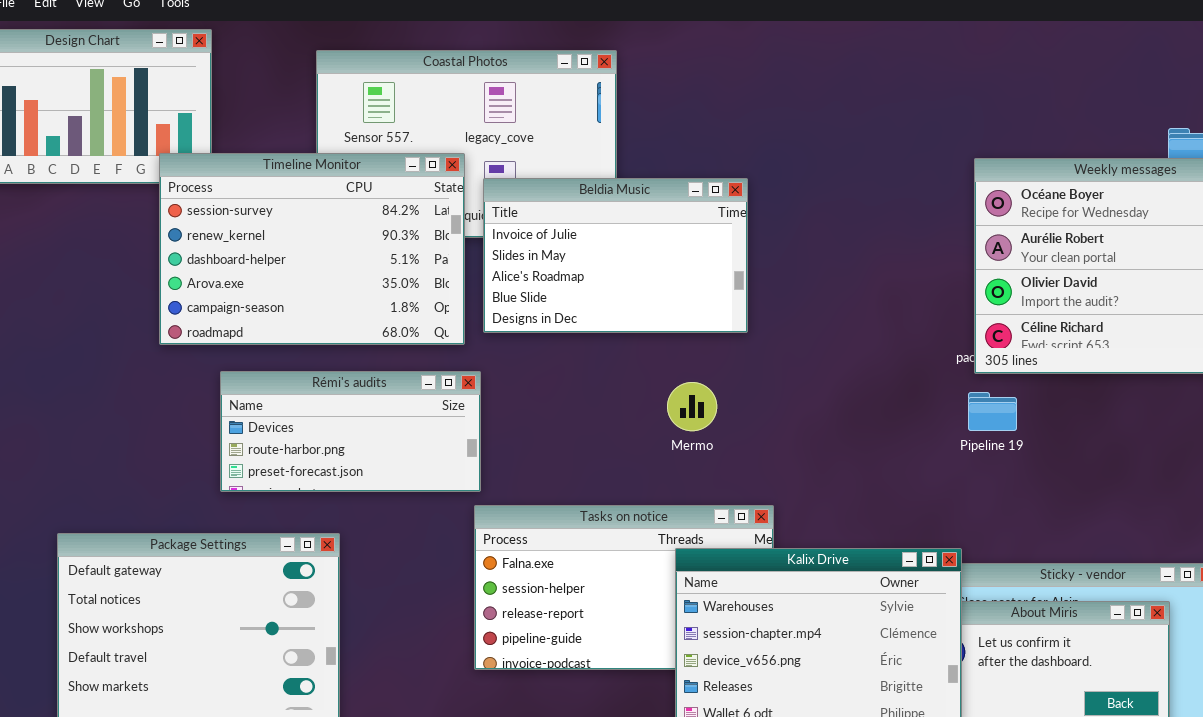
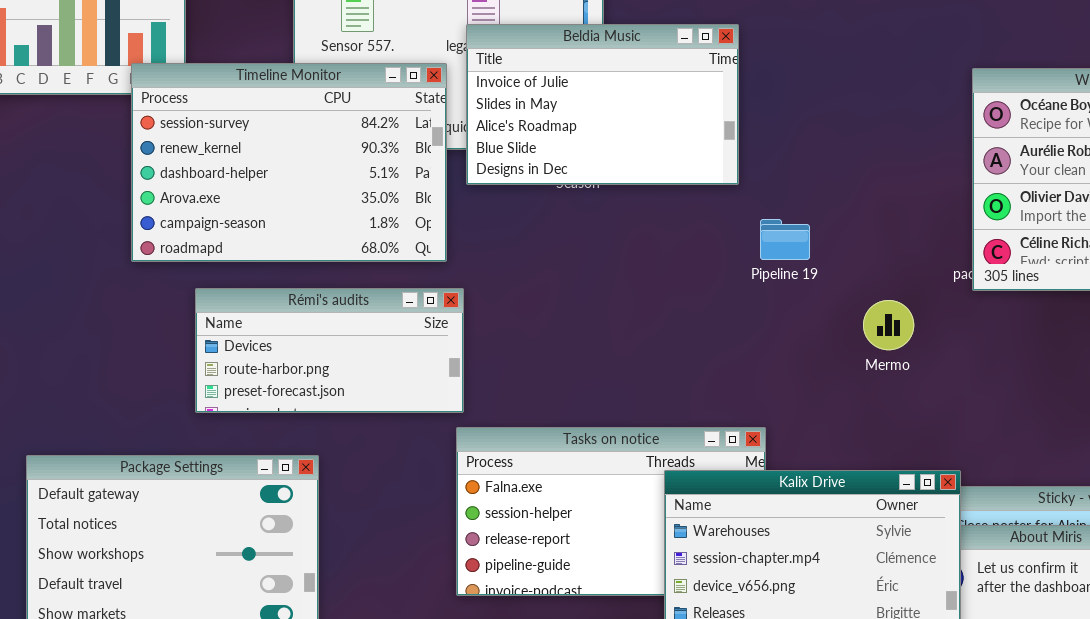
Beldia Music: [483,178,748,333] -> [466,24,739,185], moved
Mermo: [667,382,717,431] -> [863,300,914,350], moved
Pipeline 19: [968,392,1017,431] -> [760,219,810,260], moved

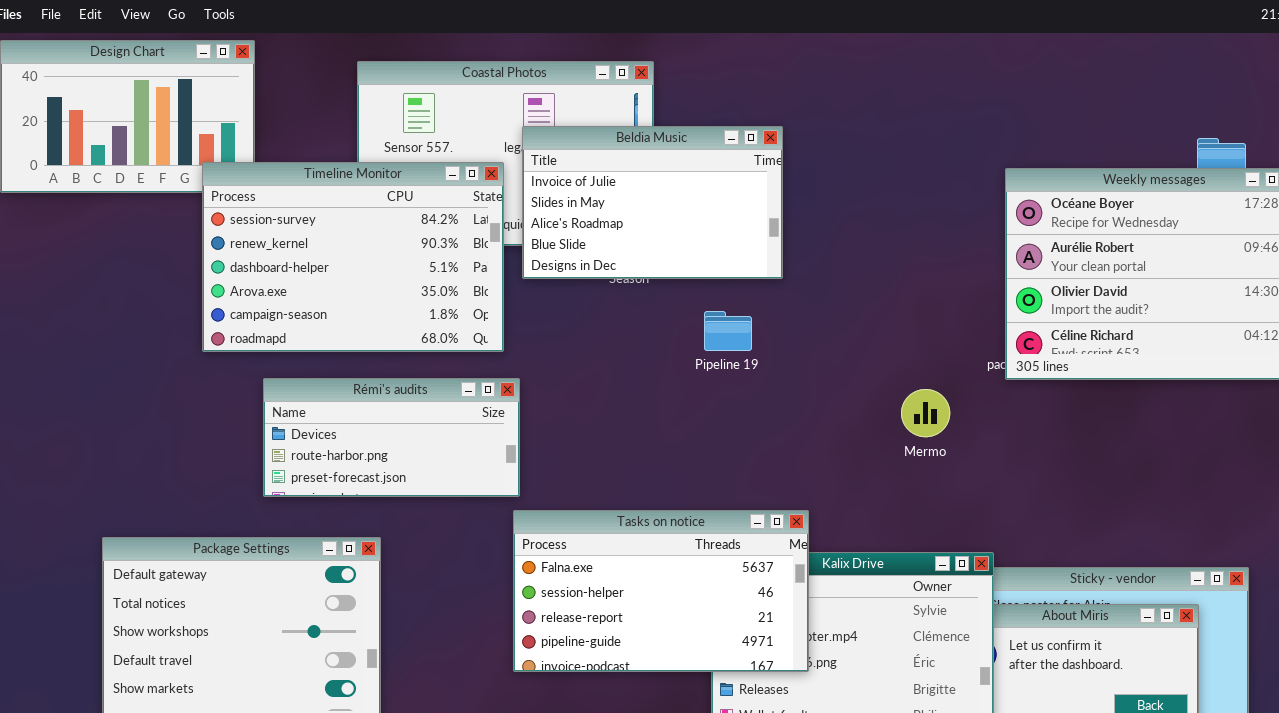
Pipeline 19: [760,219,810,260] -> [704,311,752,351], moved
Tasks on notice: [456,427,766,596] -> [513,510,809,672], raised

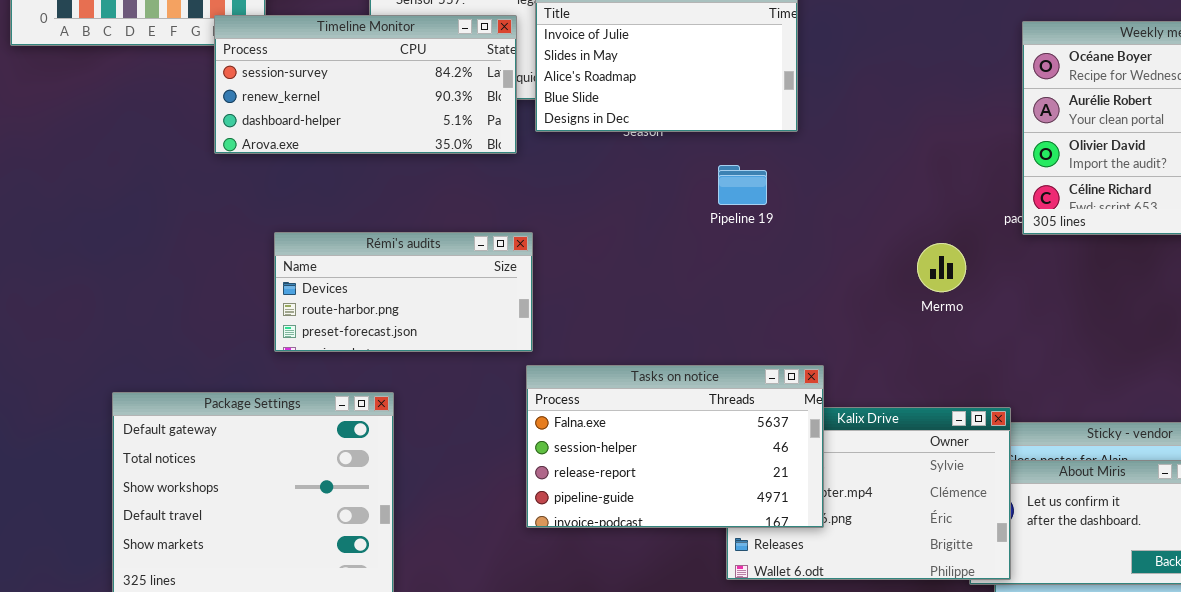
Timeline Monitor: [202,162,504,352] -> [214,15,517,154], resized

